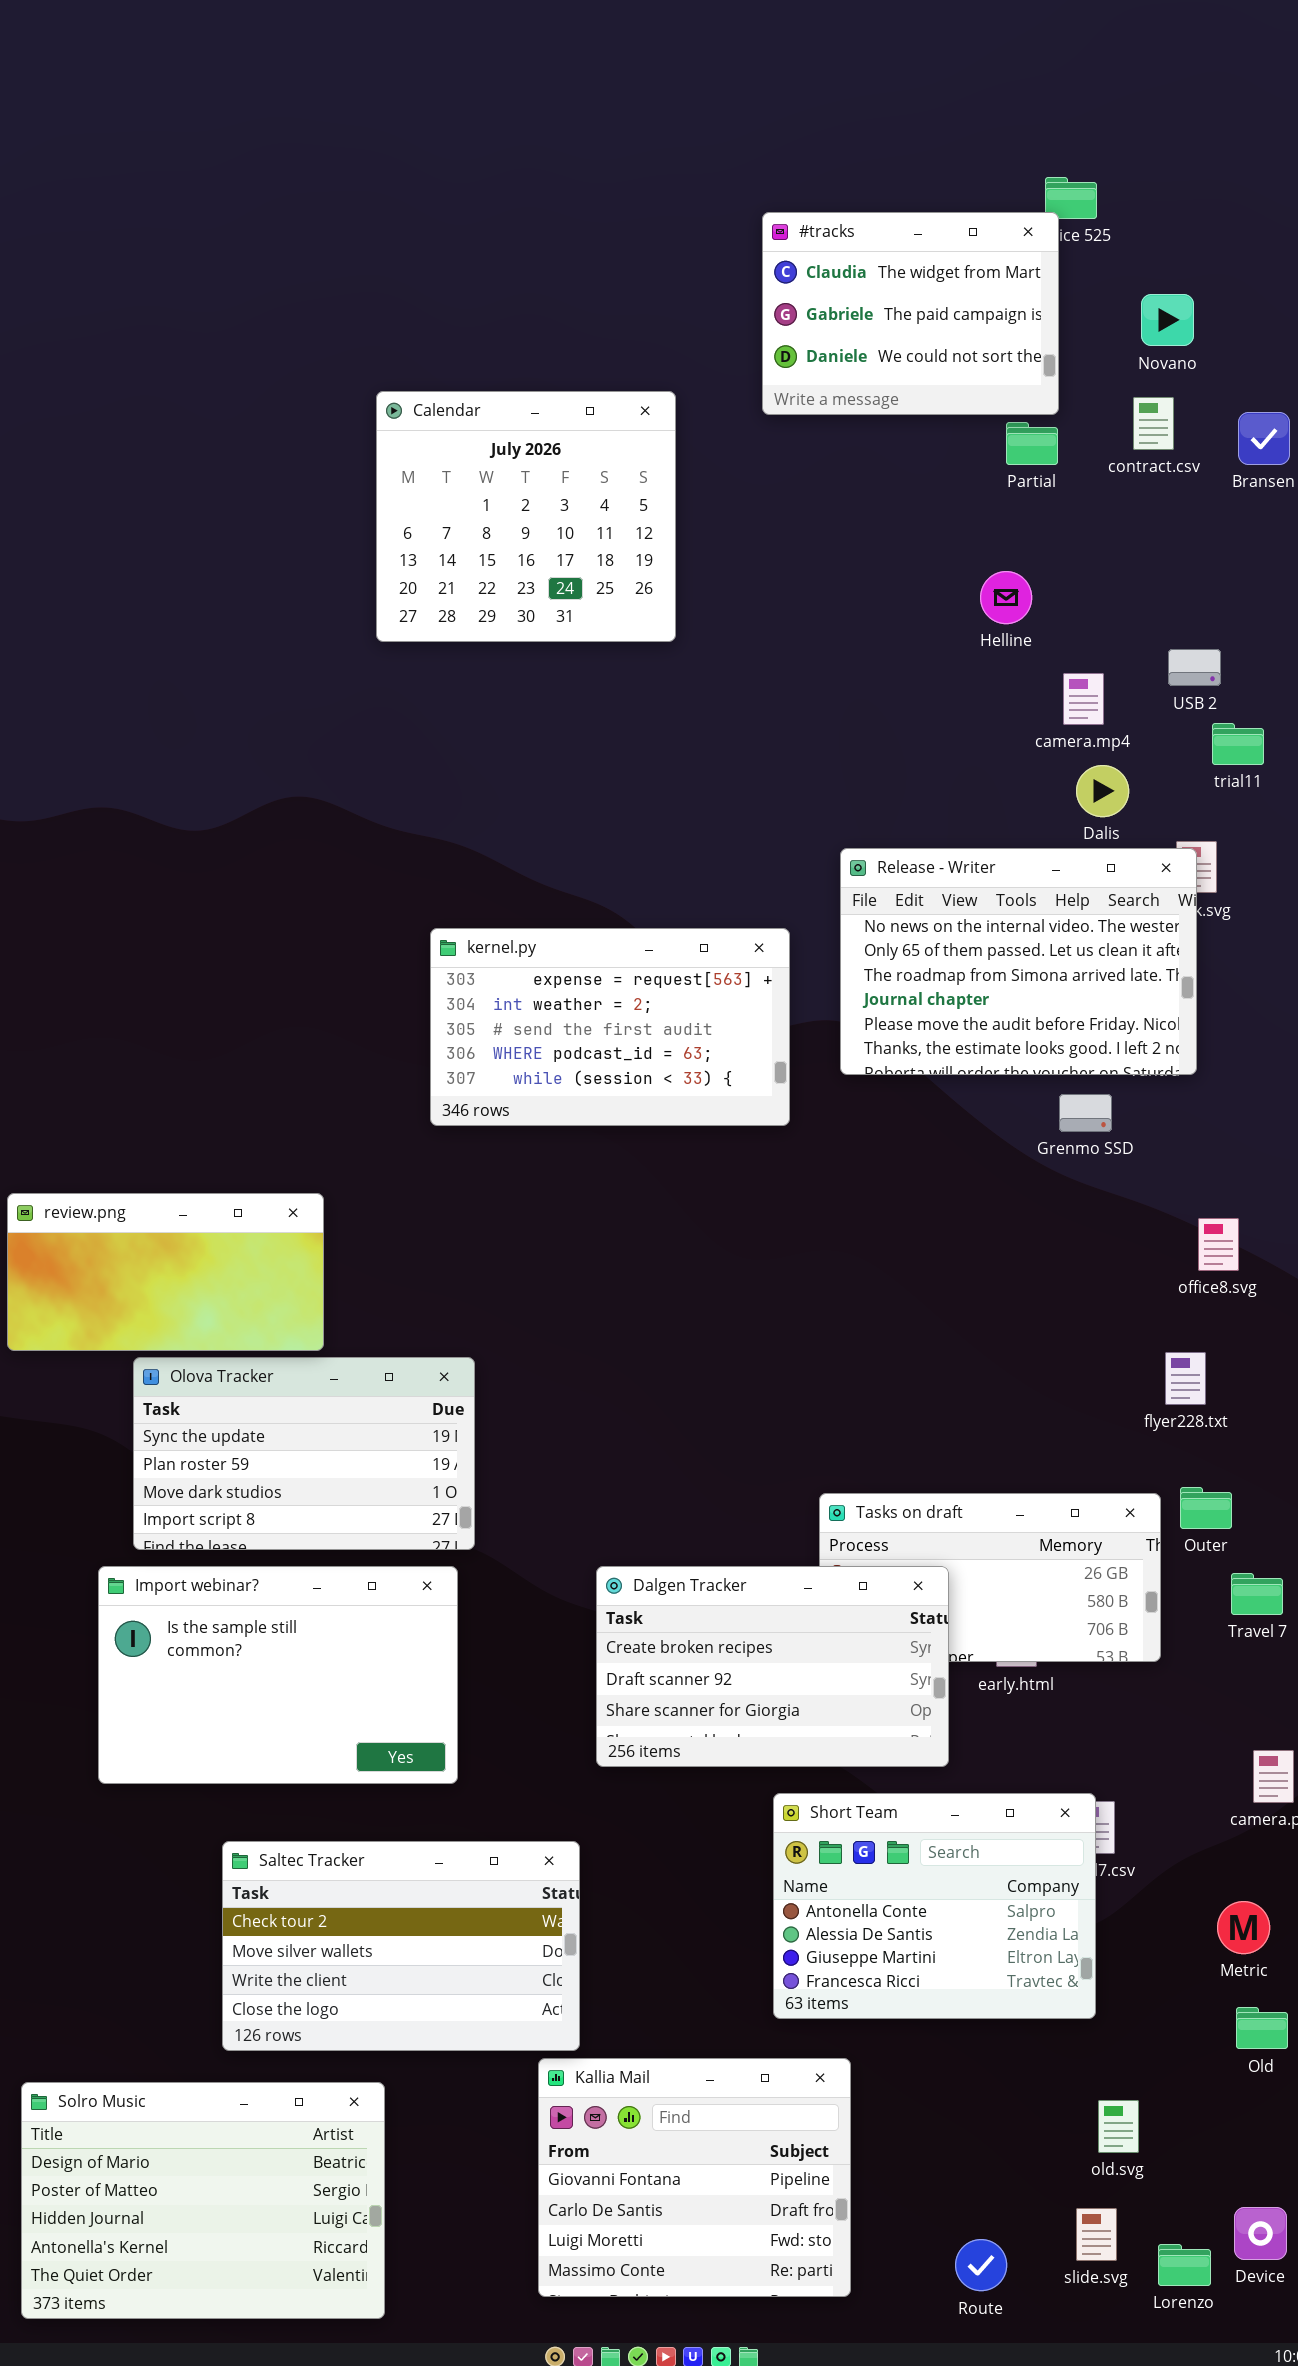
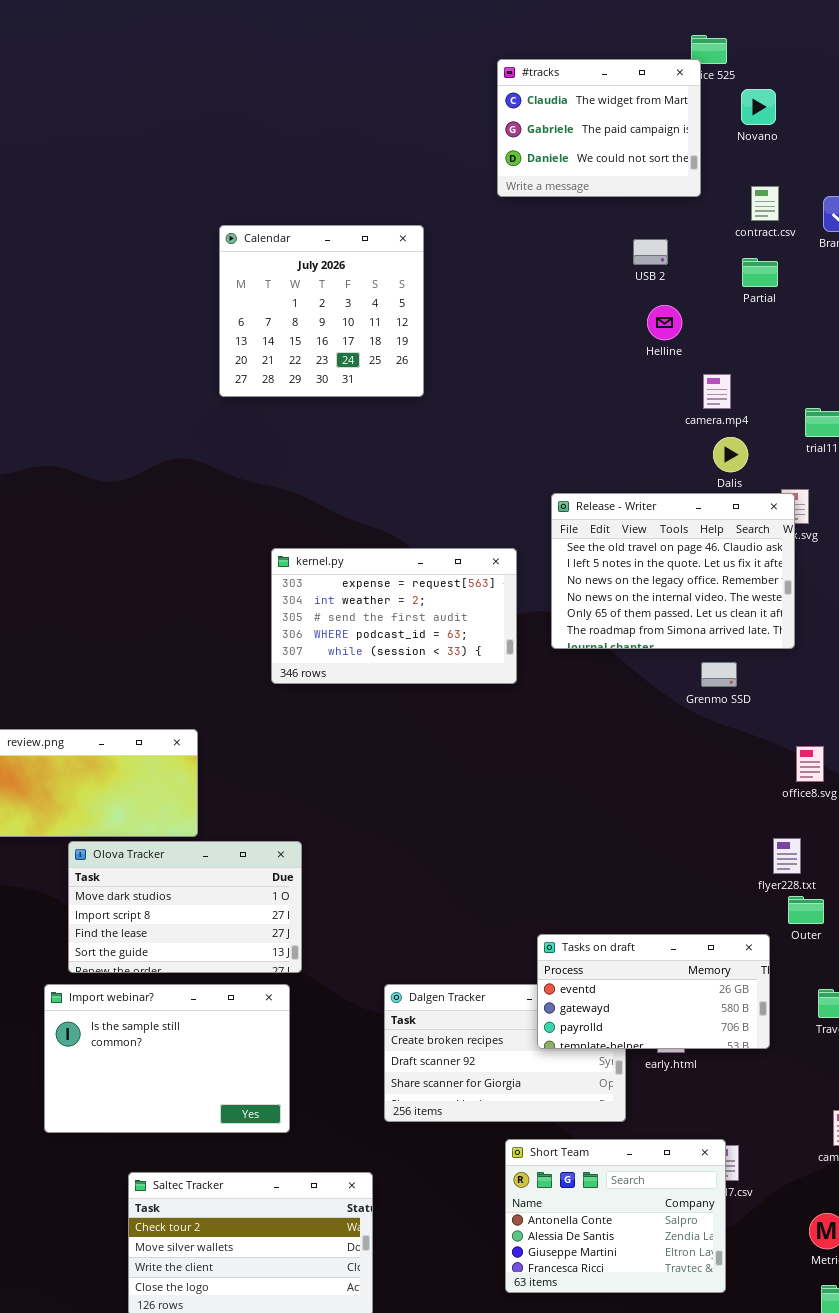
Novano: [1141,294,1194,346] -> [741,89,776,125], moved
Calendar: [376,391,676,642] -> [219,225,424,397], moved
Partial: [1006,422,1058,465] -> [742,258,778,287], moved
USB 2: [1168,649,1221,686] -> [633,239,668,265], moved
Release - Writer: [840,848,1197,1075] -> [551,493,795,649], scrolled up 3 rows
Olova Tracker: [133,1357,475,1550] -> [68,841,302,973], scrolled down 2 rows
Outer: [1180,1487,1232,1529] -> [788,896,824,924], moved
Tasks on draft: [819,1493,1161,1662] -> [537,934,770,1049], raised

